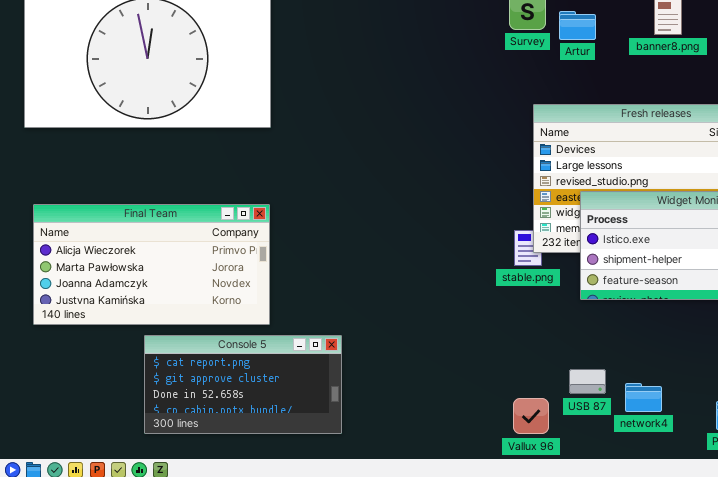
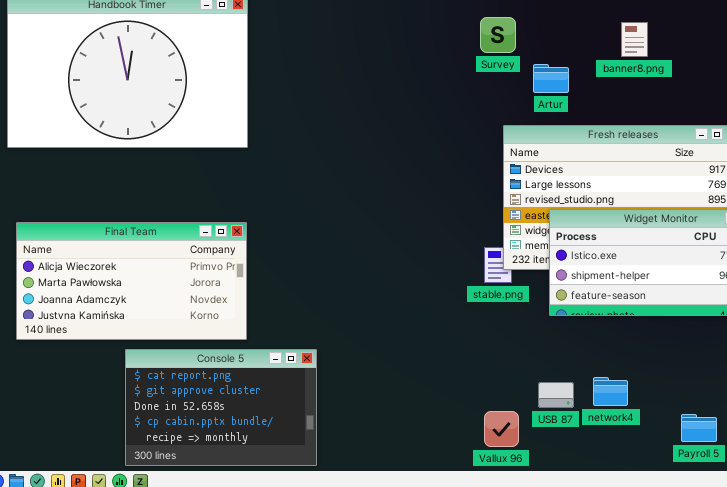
Artur: [559,11,596,40] -> [533,64,569,93], moved
Console 5: [144,335,342,434] -> [125,349,317,466], resized
network4: [625,383,662,412] -> [593,377,628,406], moved

